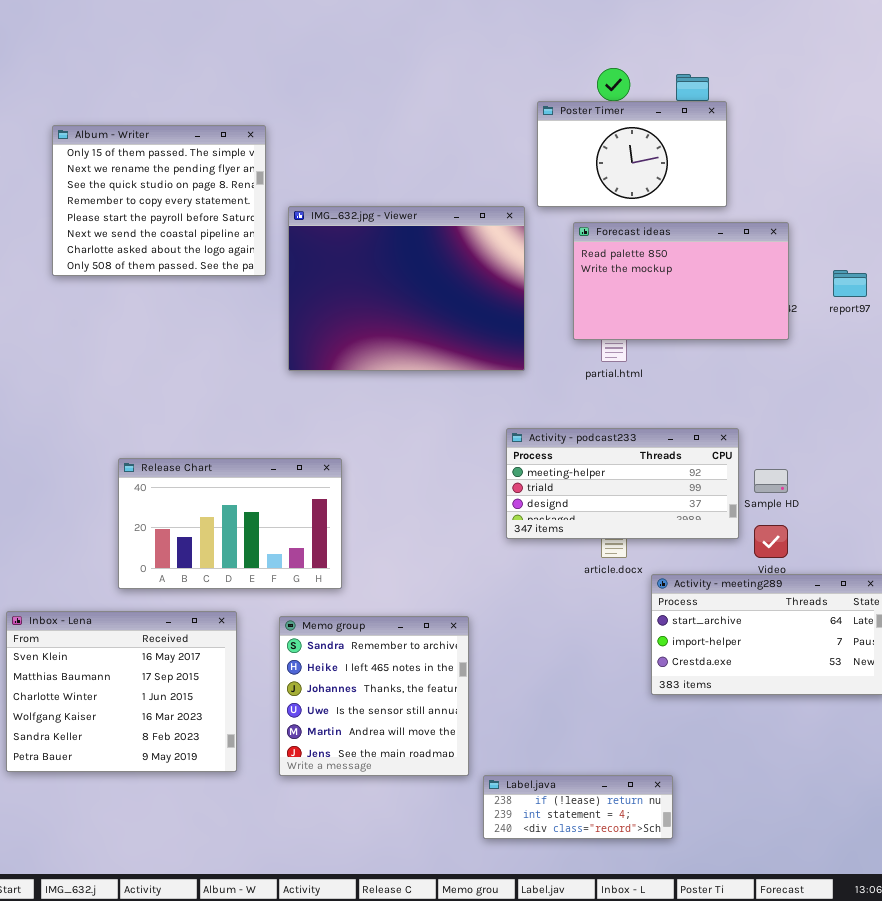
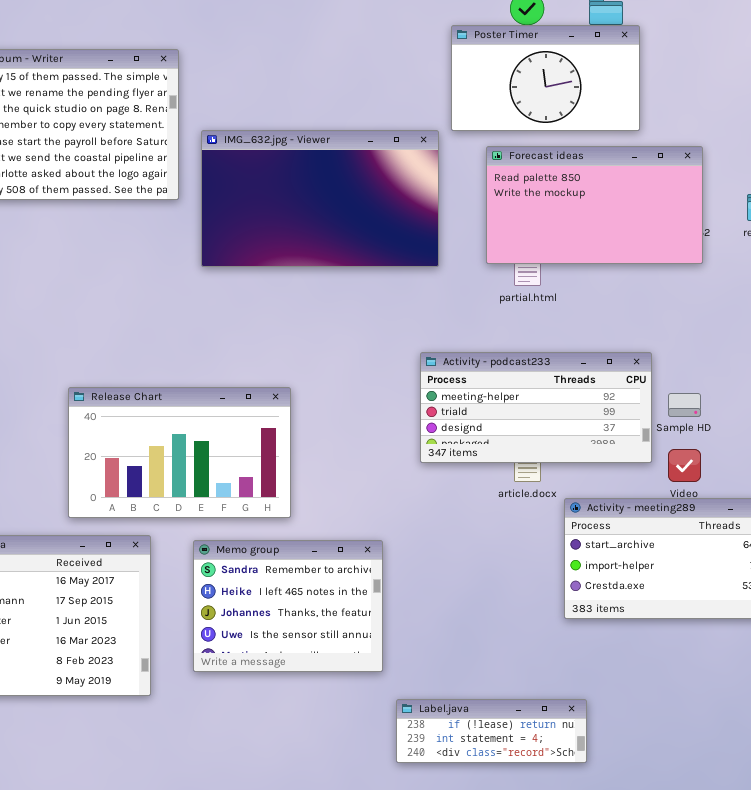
IMG_632.jpg - Viewer: [288,206,525,371] -> [201,130,439,267], resized
Release Chart: [118,458,342,589] -> [68,387,291,518], moved
Memo group: [279,616,469,776] -> [193,540,383,672], resized

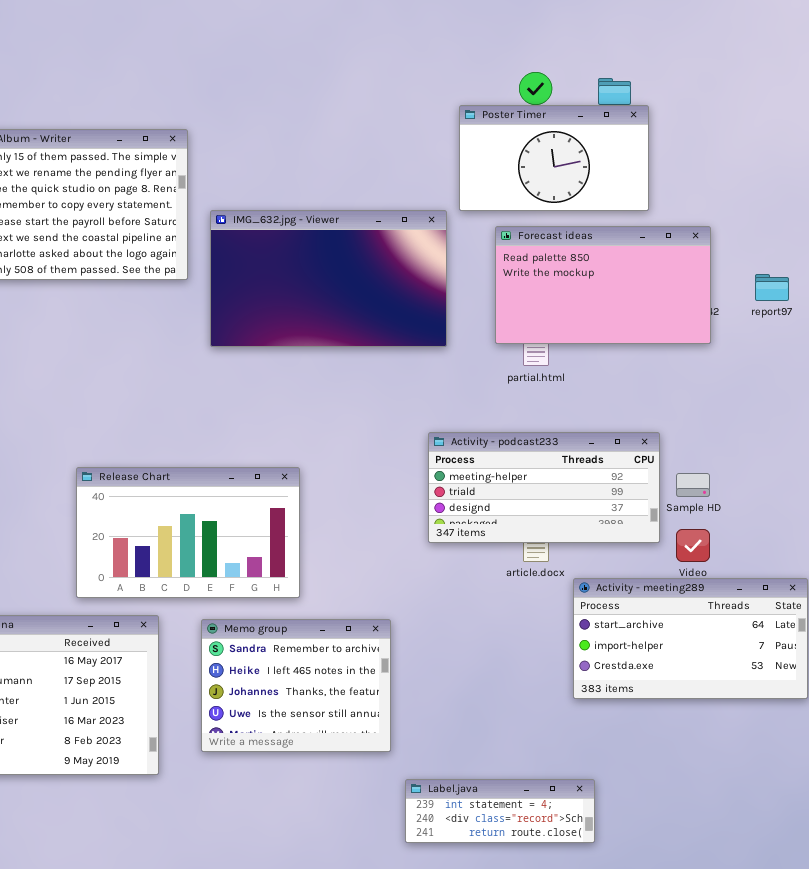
Label.java: [396,699,587,763] -> [405,779,595,843], scrolled down 1 row

